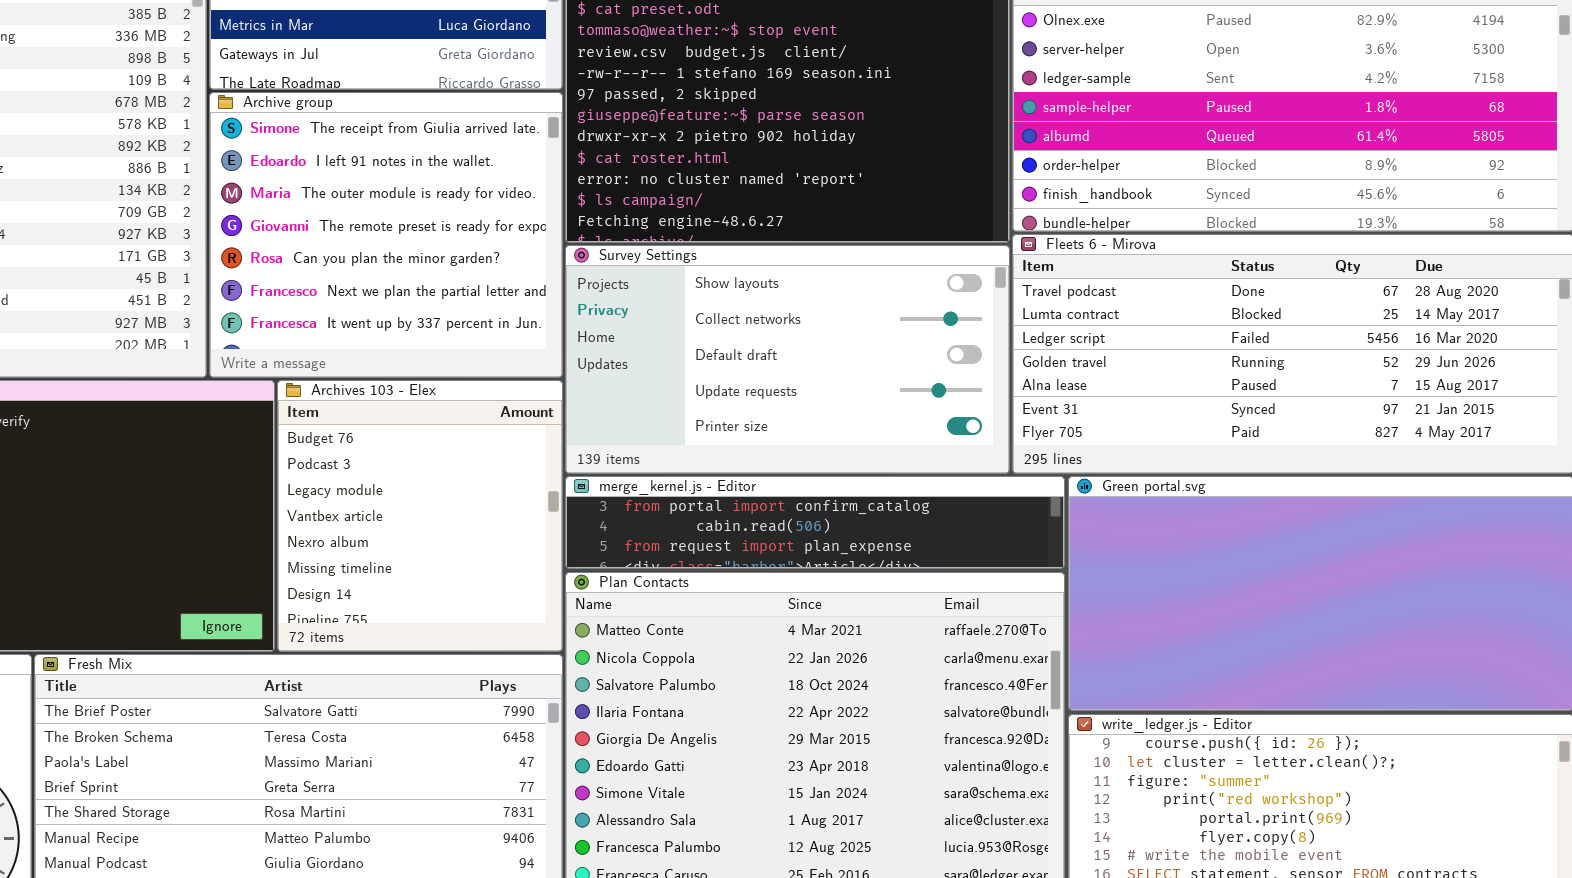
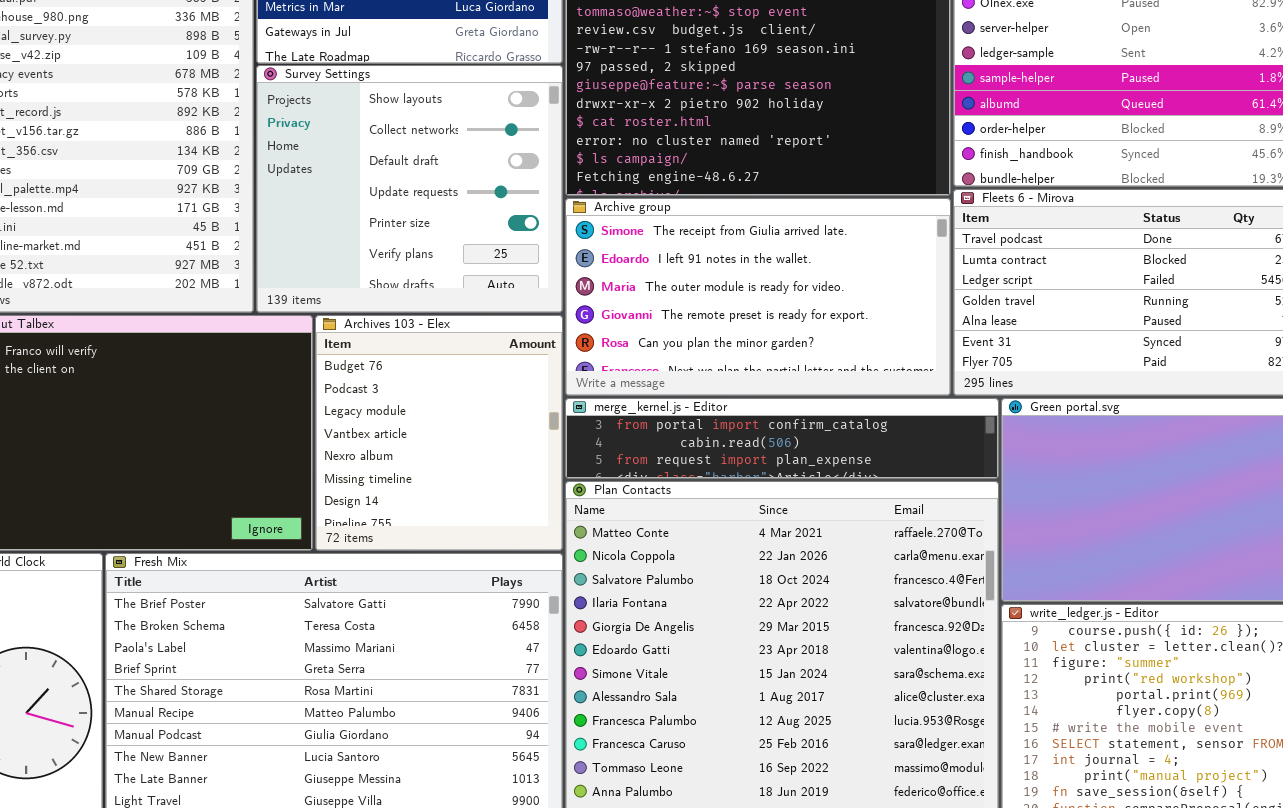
Archive group: [209,92,563,378] -> [565,198,951,396], moved, resized
Survey Settings: [565,245,1010,474] -> [256,65,563,313], moved, resized

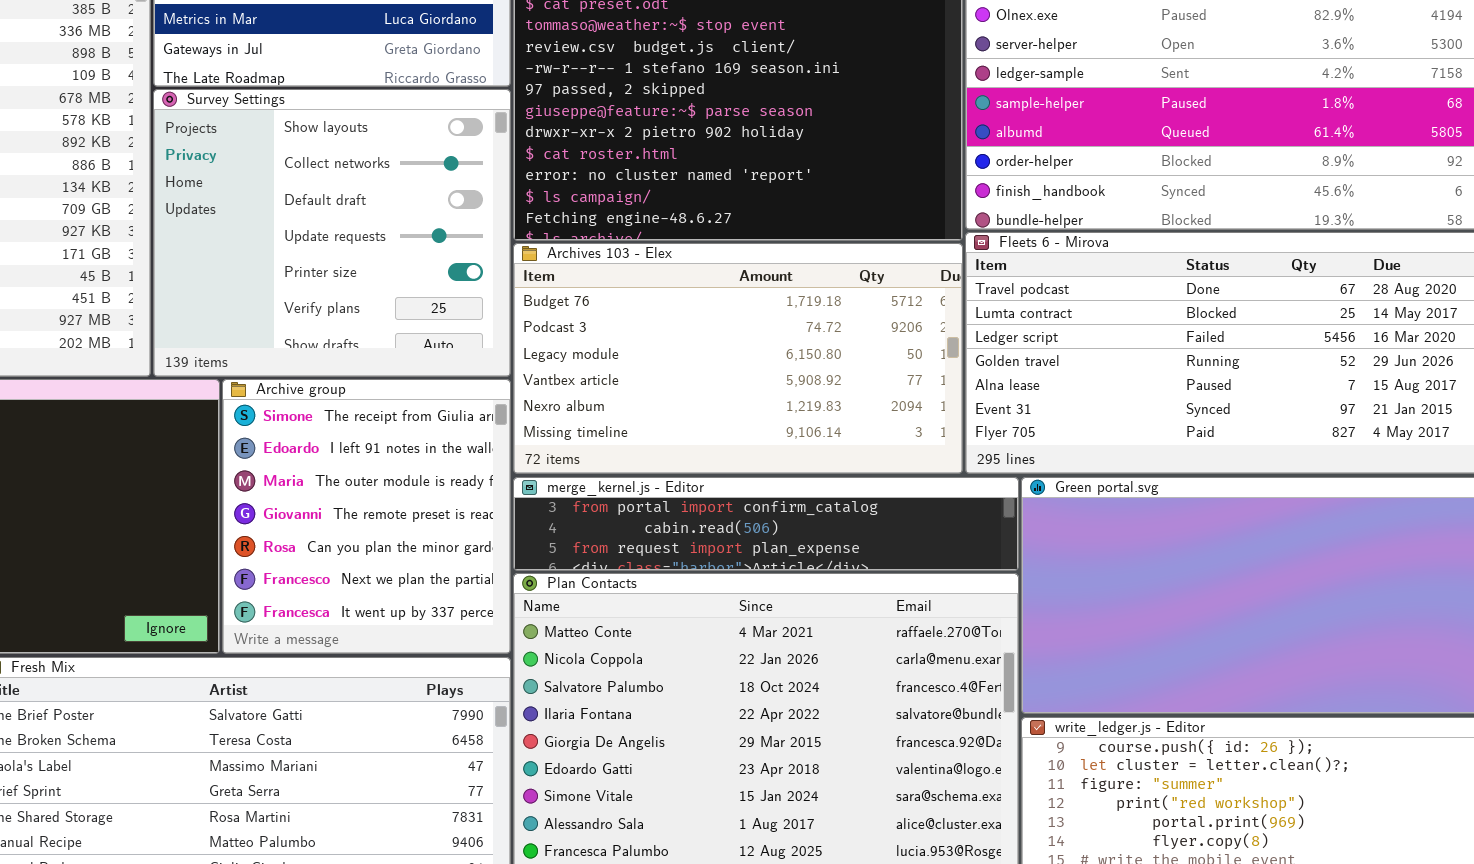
Archive group: [565,198,951,396] -> [222,379,511,654], moved, resized
Archives 103 - Elex: [315,315,563,551] -> [513,243,963,474], moved, resized

